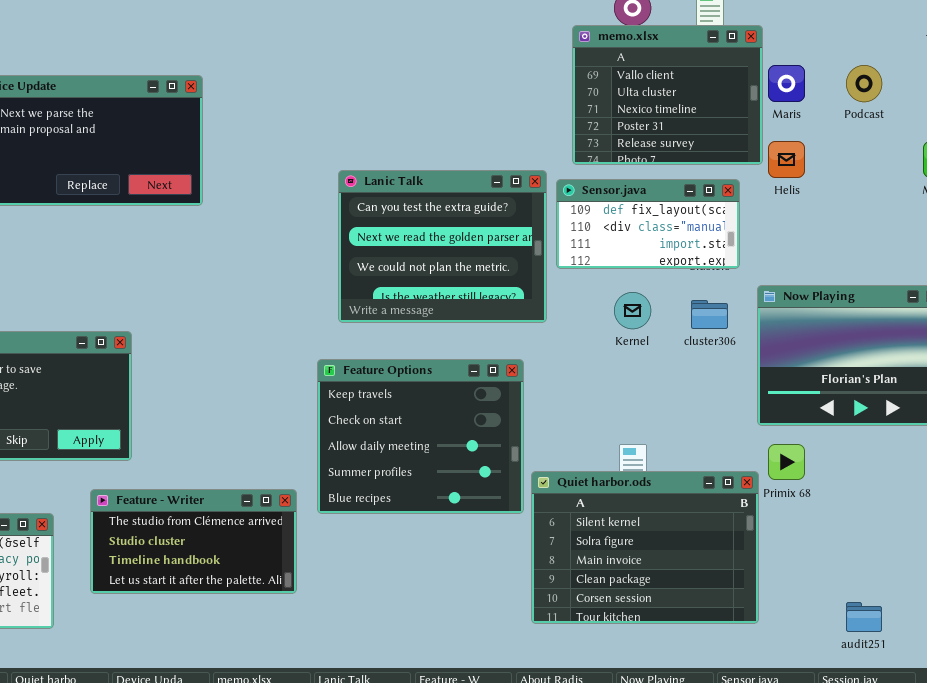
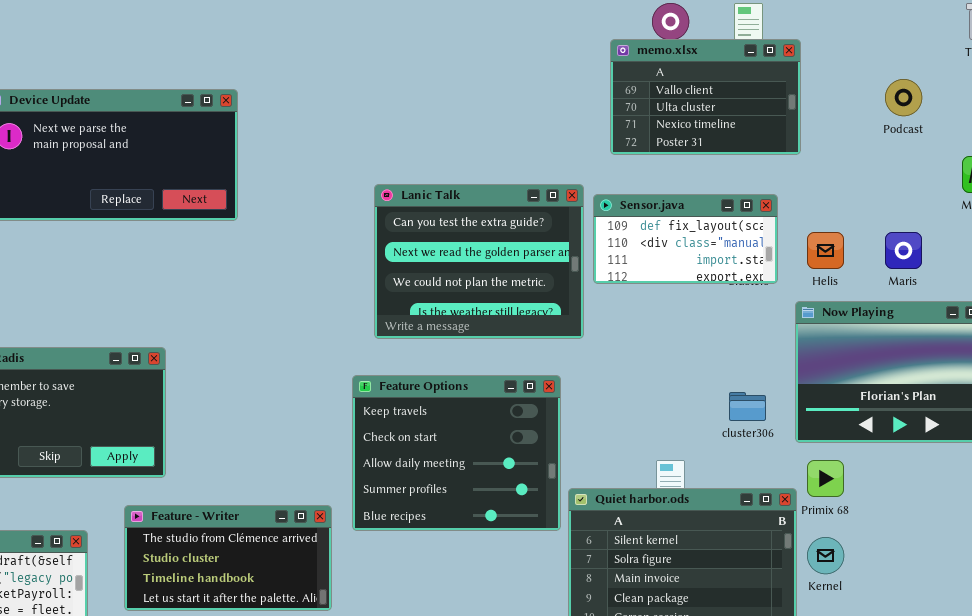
memo.xlsx: [572,25,763,165] -> [610,39,801,155], resized
Maris: [768,65,805,102] -> [885,232,922,269], moved
Helis: [768,141,805,178] -> [807,232,844,269], moved
Kernel: [614,292,651,329] -> [807,537,844,574], moved
cluster306: [691,300,728,329] -> [729,392,766,421], moved

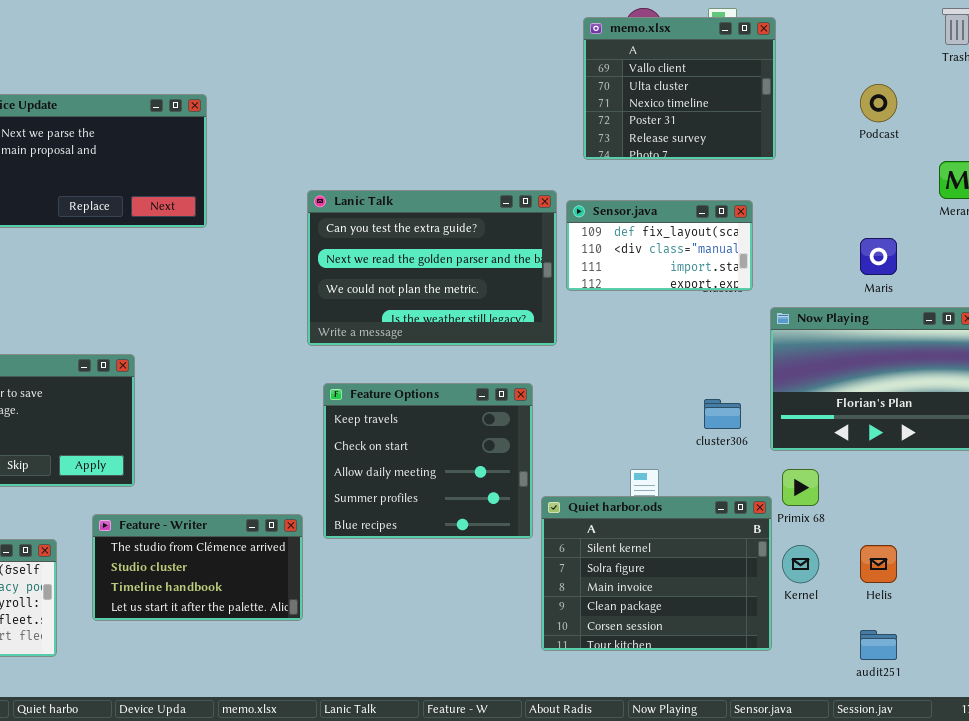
memo.xlsx: [610,39,801,155] -> [583,17,776,160], resized
Lanic Talk: [374,184,584,339] -> [307,190,557,346], resized
Helis: [807,232,844,269] -> [860,545,897,583], moved

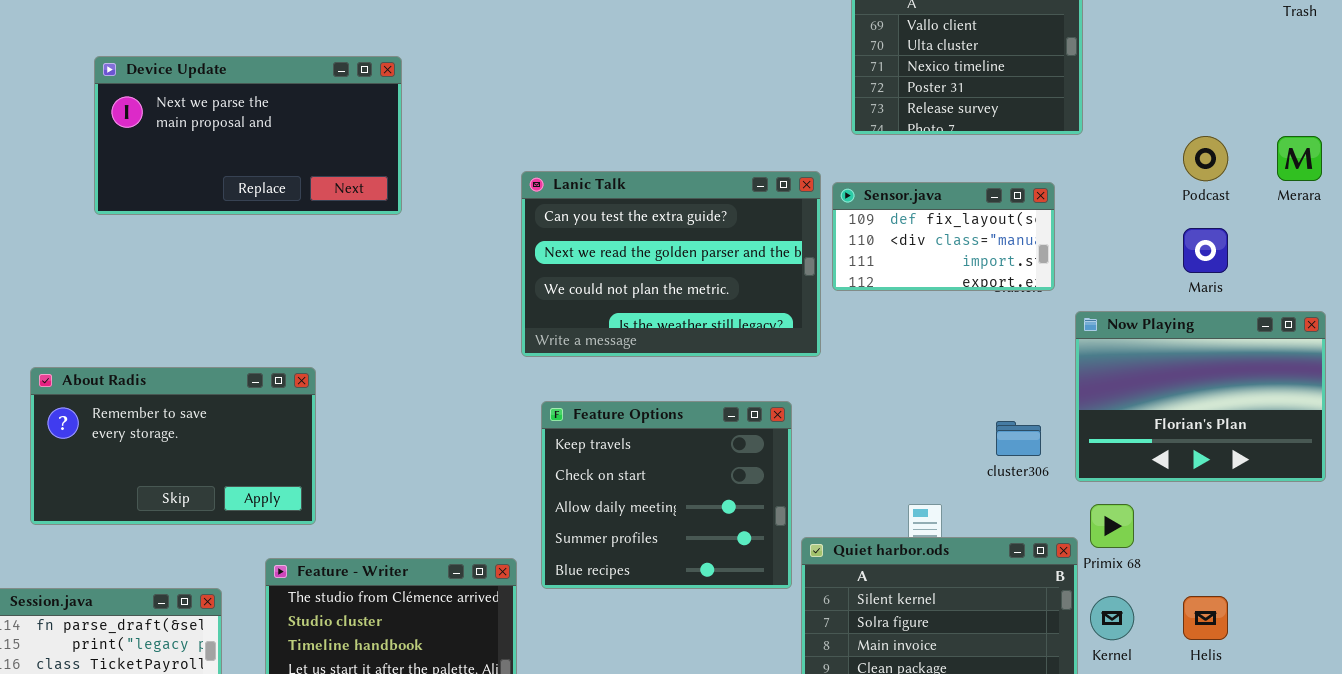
Podcast: [860,84,897,122] -> [1183,136,1228,181], moved

